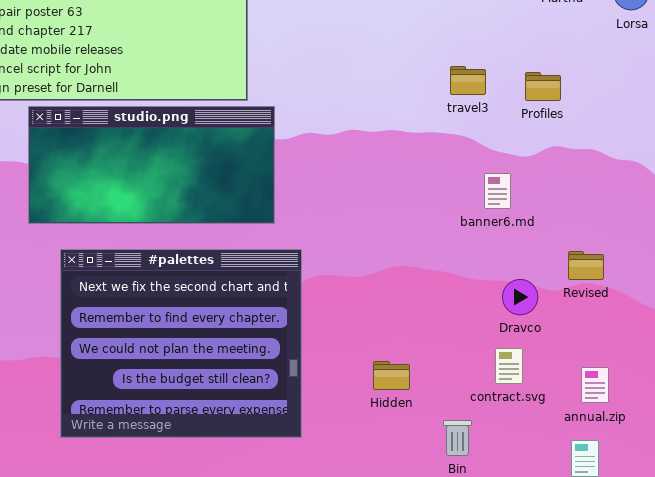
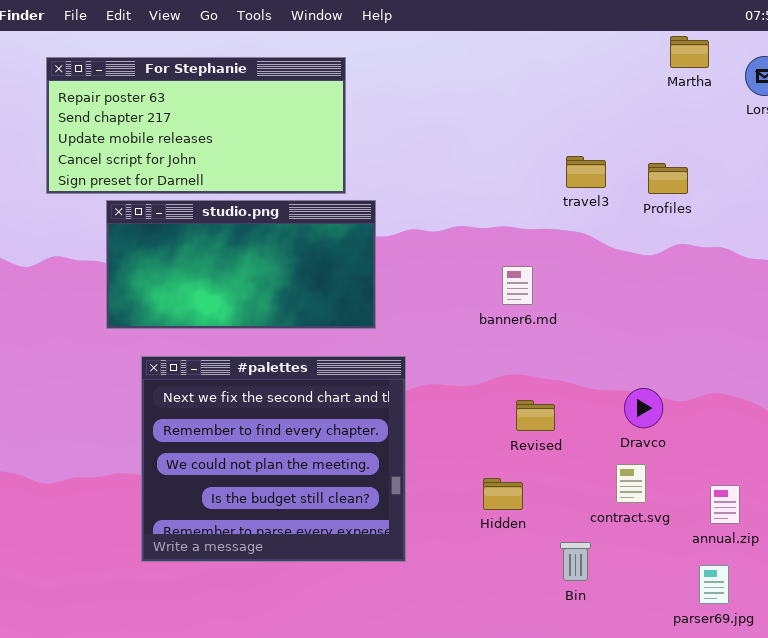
banner6.md: [484,173,511,209] -> [502,266,533,305], moved
Revised: [568,251,604,280] -> [516,400,555,431], moved

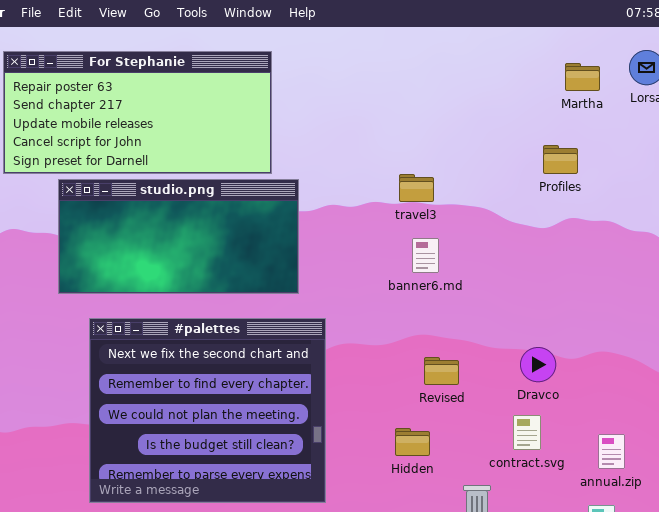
Martha: [670,36,709,68] -> [565,63,600,91], moved
travel3: [566,156,606,188] -> [399,174,434,202], moved

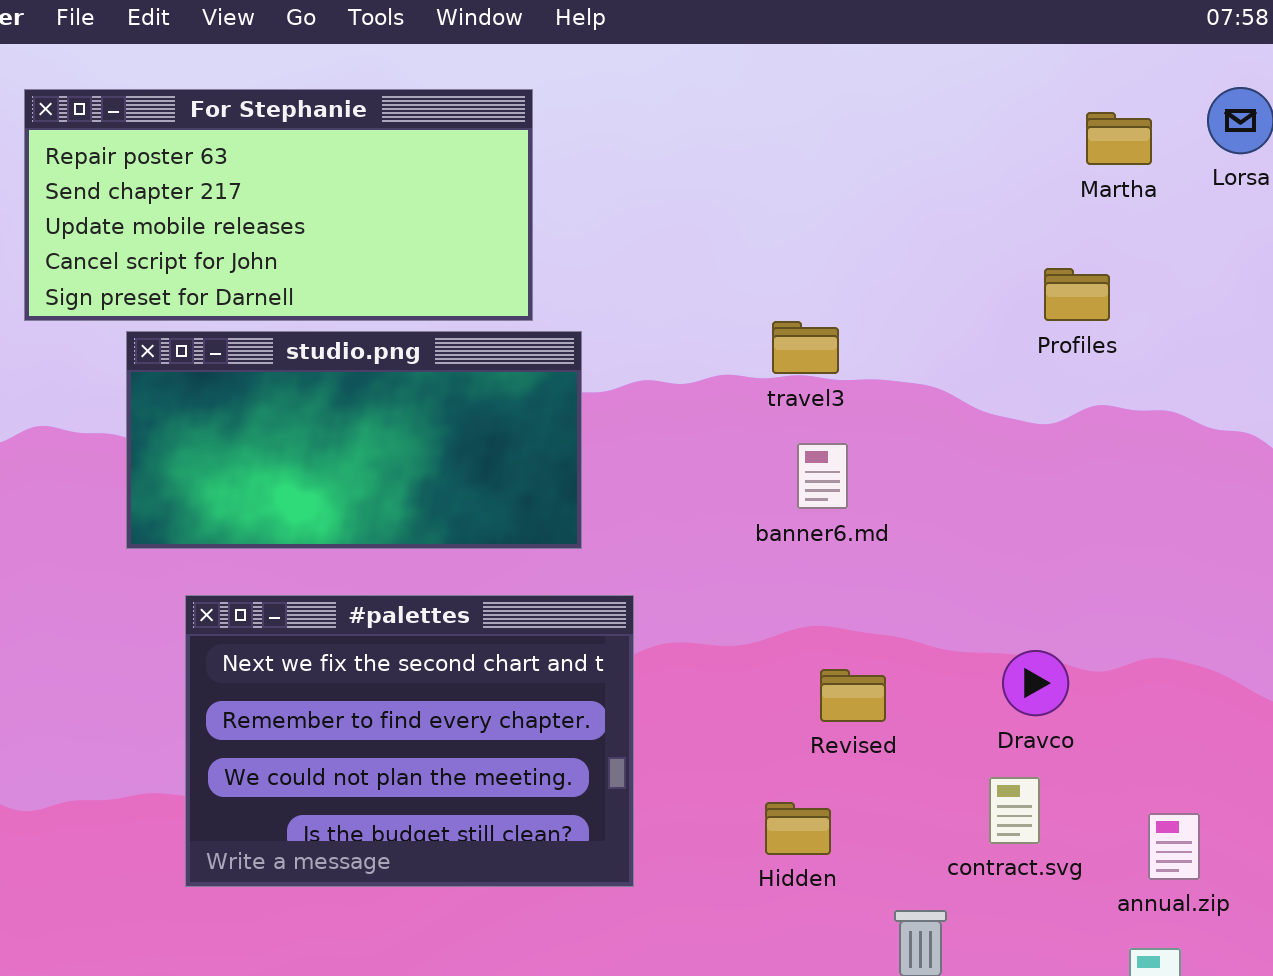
#palettes: [89,318,326,503] -> [185,595,634,887], resized

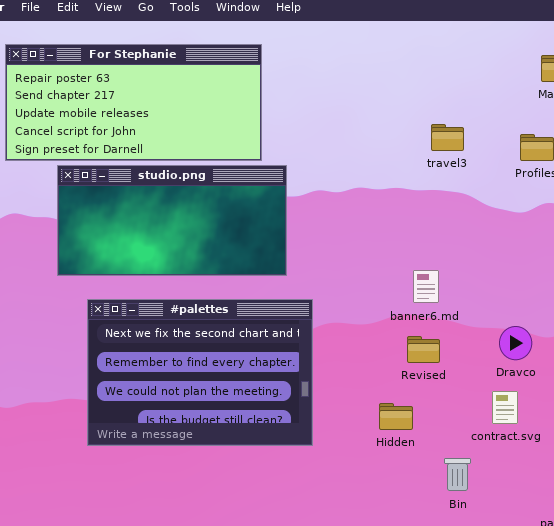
travel3: [772,321,839,374] -> [431,124,464,151], moved
banner6.md: [797,443,848,509] -> [413,270,439,303], moved

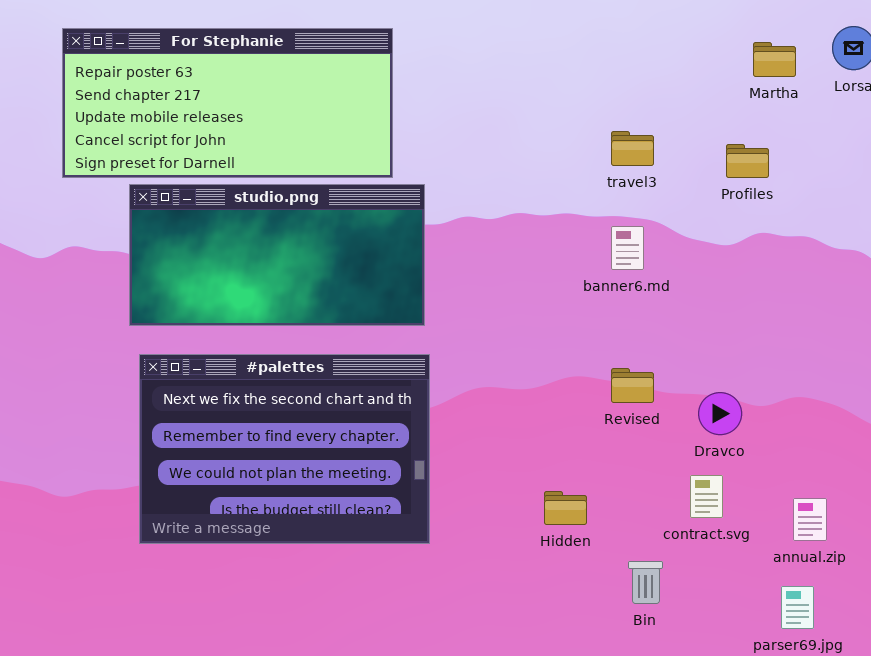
banner6.md: [413,270,439,303] -> [611,226,644,270], moved
#palettes: [87,299,313,446] -> [139,354,430,544], moved
Revised: [407,336,440,363] -> [611,368,654,403], moved

